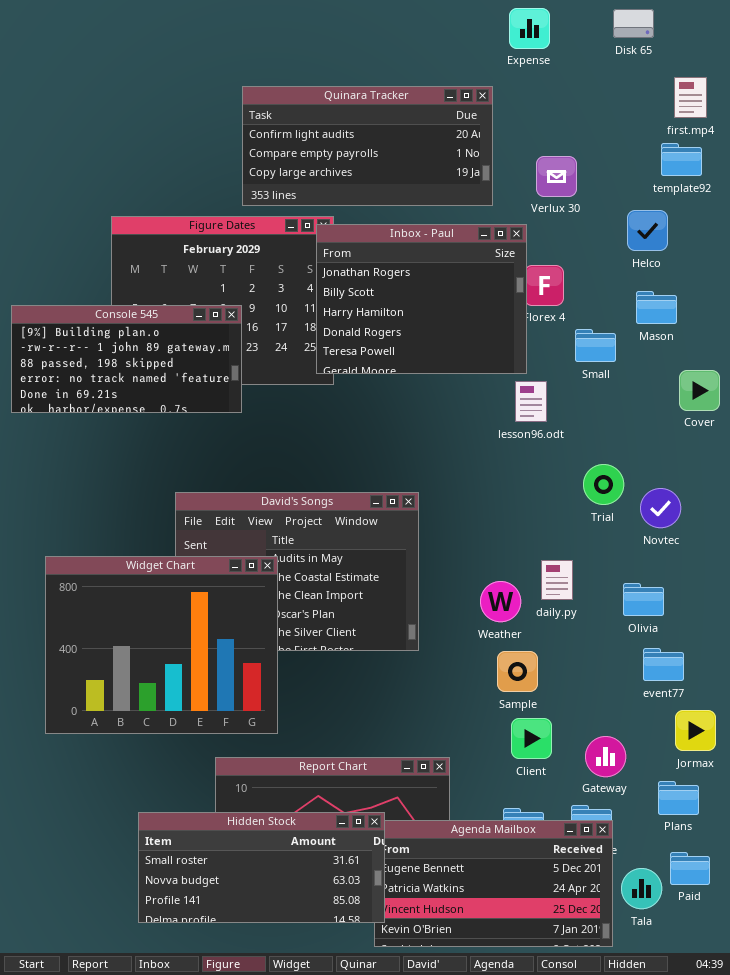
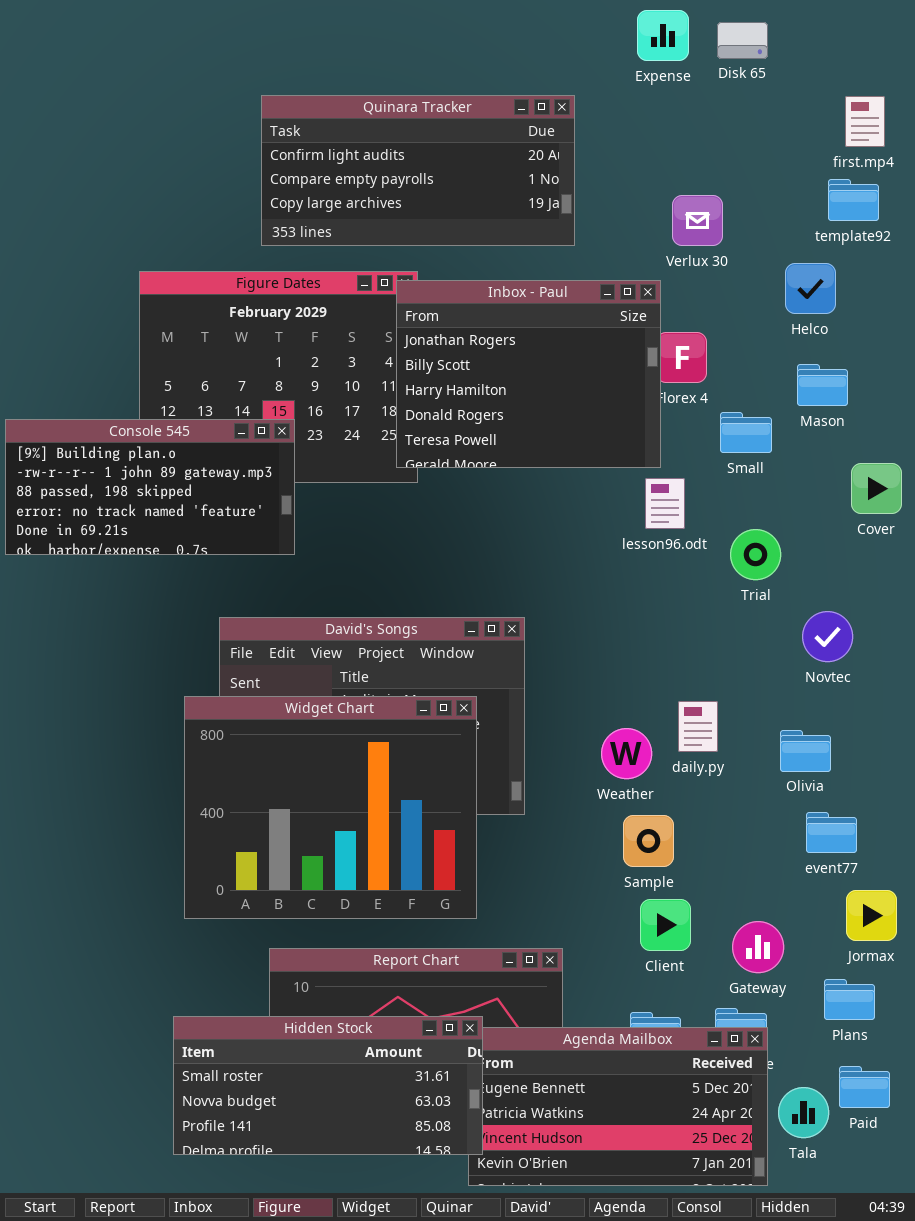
Disk 65: [613,9,654,38] -> [717,22,768,59], moved
Quinara Tracker: [242,86,493,206] -> [261,95,575,246], moved
Console 545: [11,305,242,413] -> [5,419,295,555], moved
Trial: [583,464,624,505] -> [730,529,781,580], moved
Widget Chart: [45,556,278,734] -> [184,696,477,919], moved

